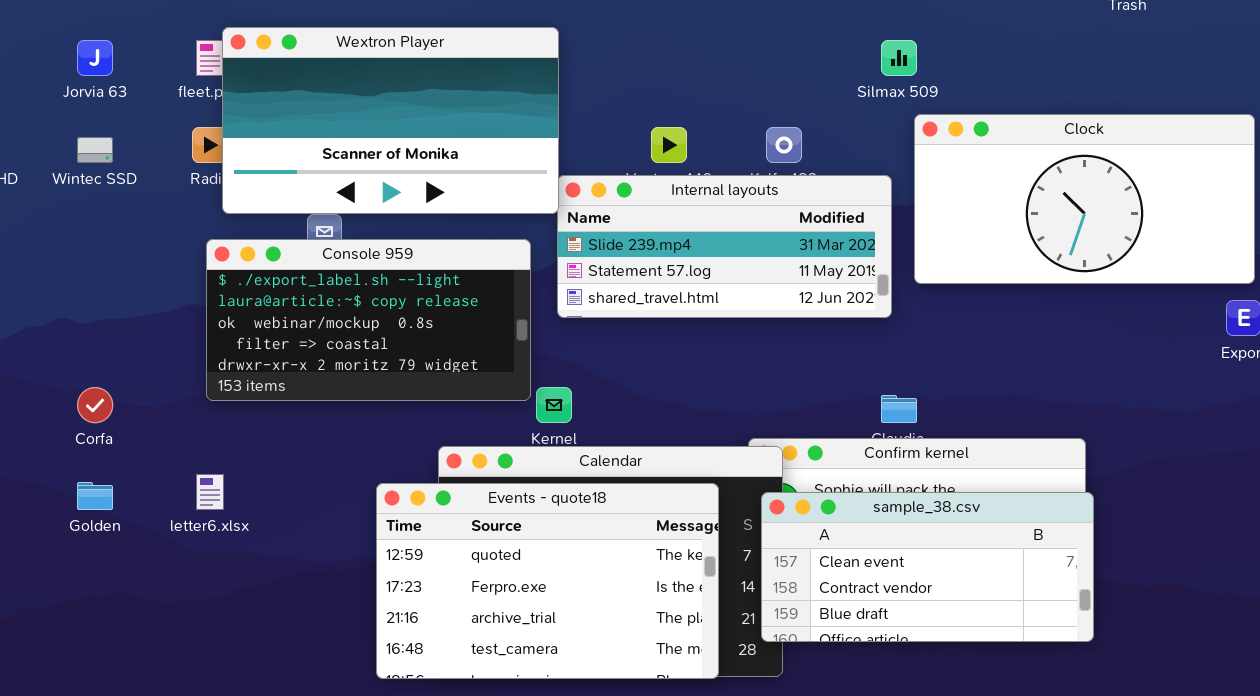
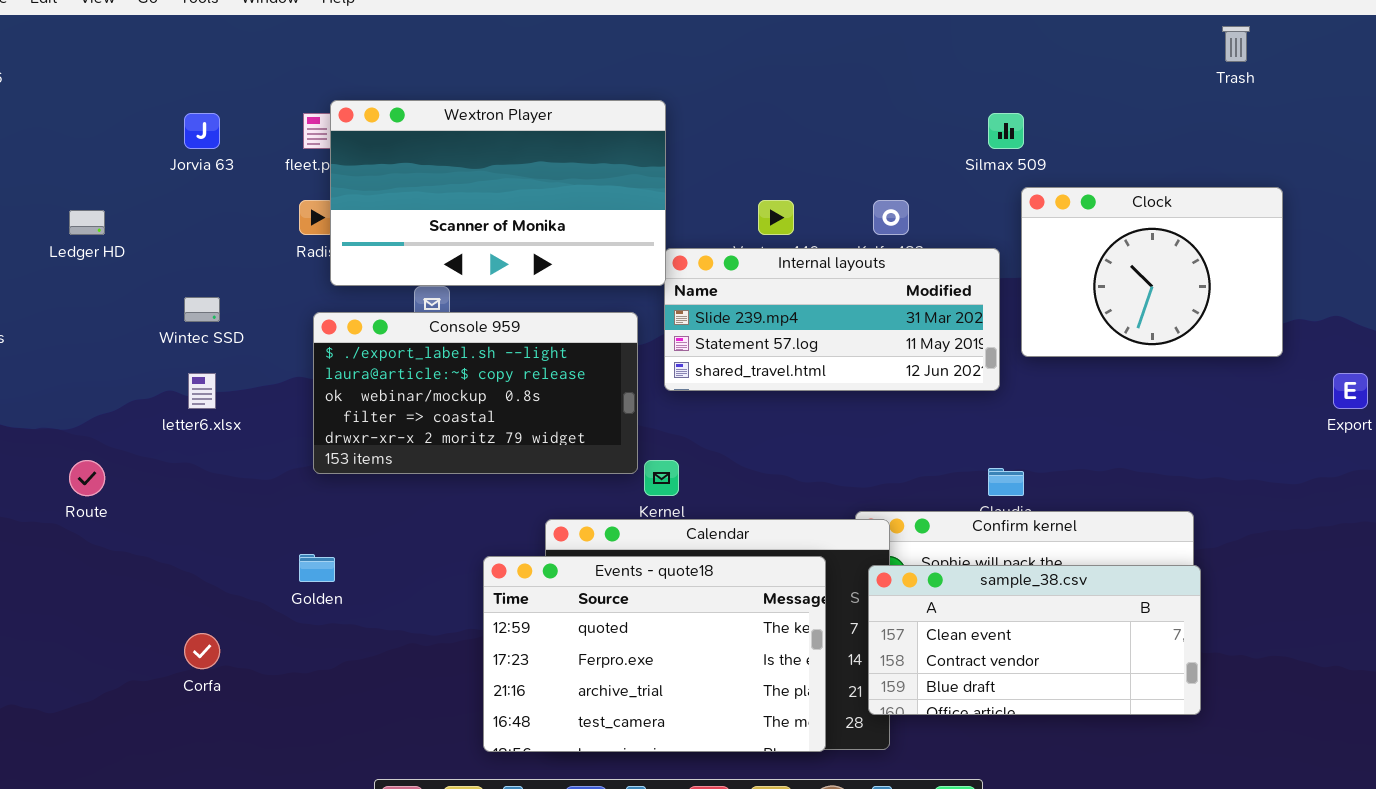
Clock: [914,114,1255,284] -> [1021,187,1283,357], resized
Wintec SSD: [77,137,113,163] -> [184,297,220,322], moved
Corfa: [77,387,113,423] -> [184,633,220,669], moved
letter6.xlsx: [196,474,224,510] -> [188,373,216,409], moved
Golden: [77,482,113,510] -> [299,554,335,582], moved

